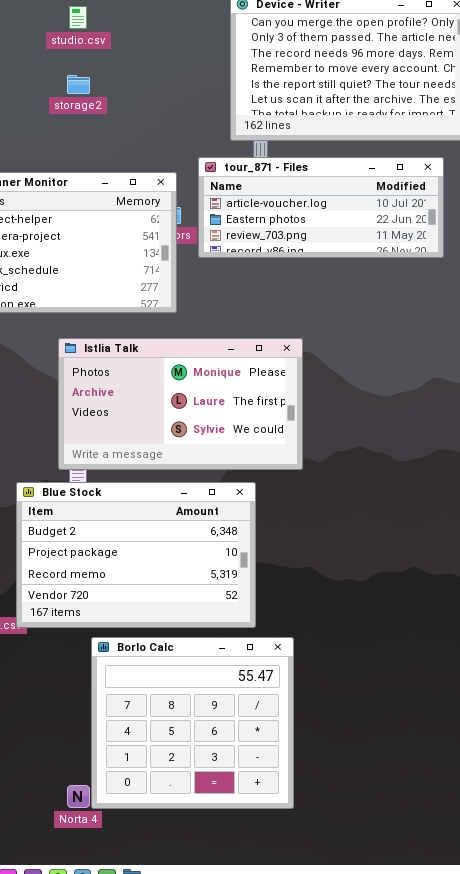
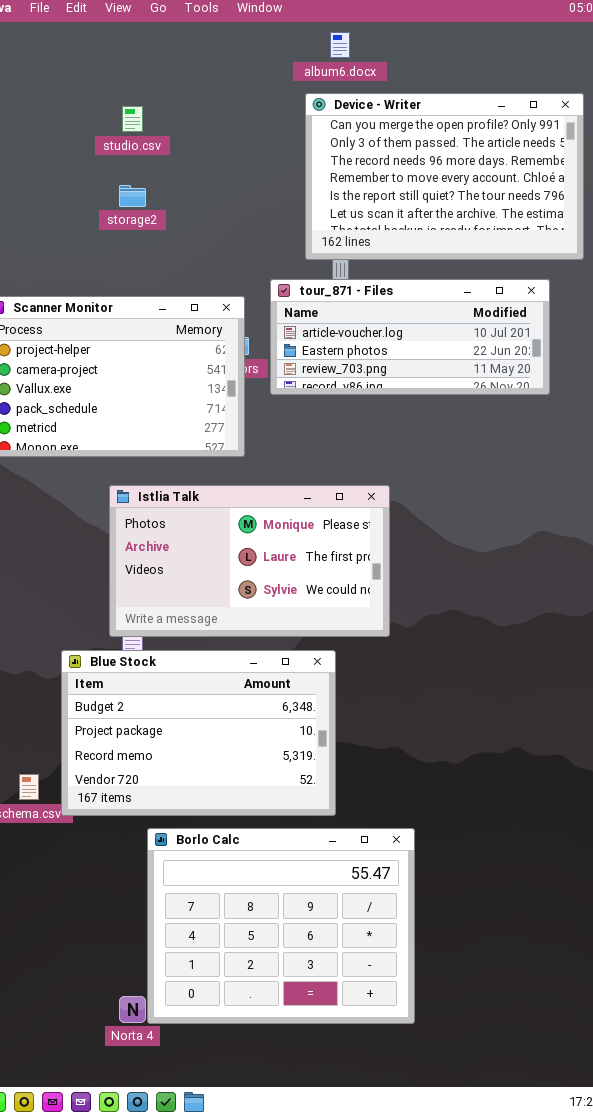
Borlo Calc: [91,637,294,809] -> [147,828,415,1024], resized

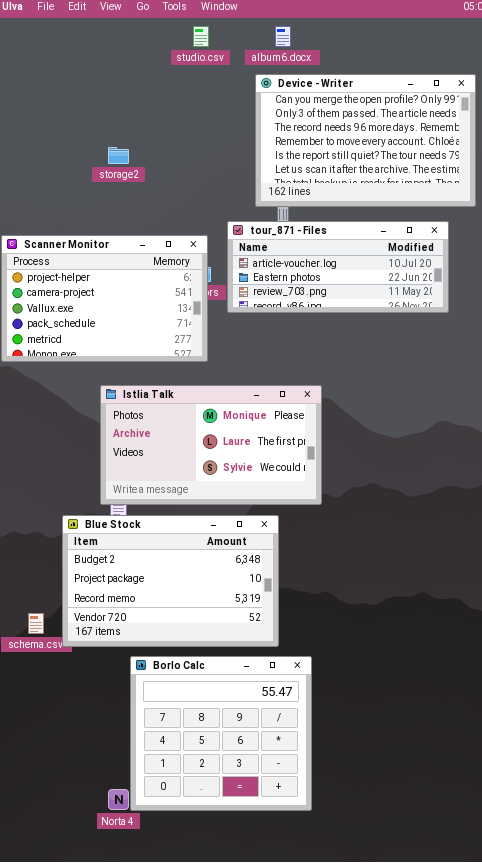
studio.csv: [122,106,143,132] -> [193,26,209,47], moved
Borlo Calc: [147,828,415,1024] -> [130,656,312,811], resized

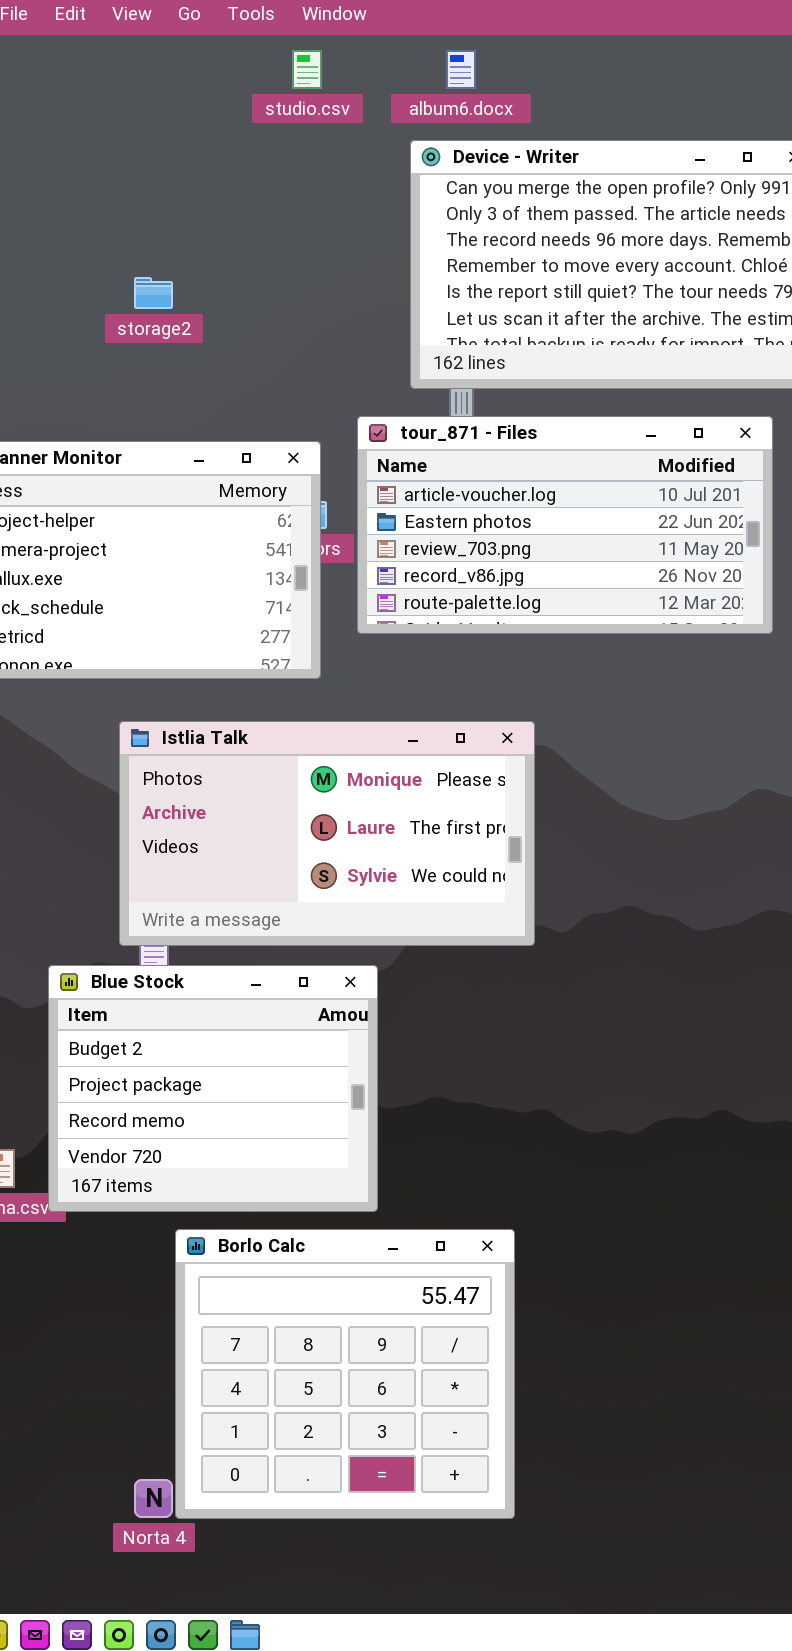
tour_871 - Files: [227,221,449,313] -> [357,416,773,634], resized
Blue Stock: [62,515,279,647] -> [48,965,378,1212], resized

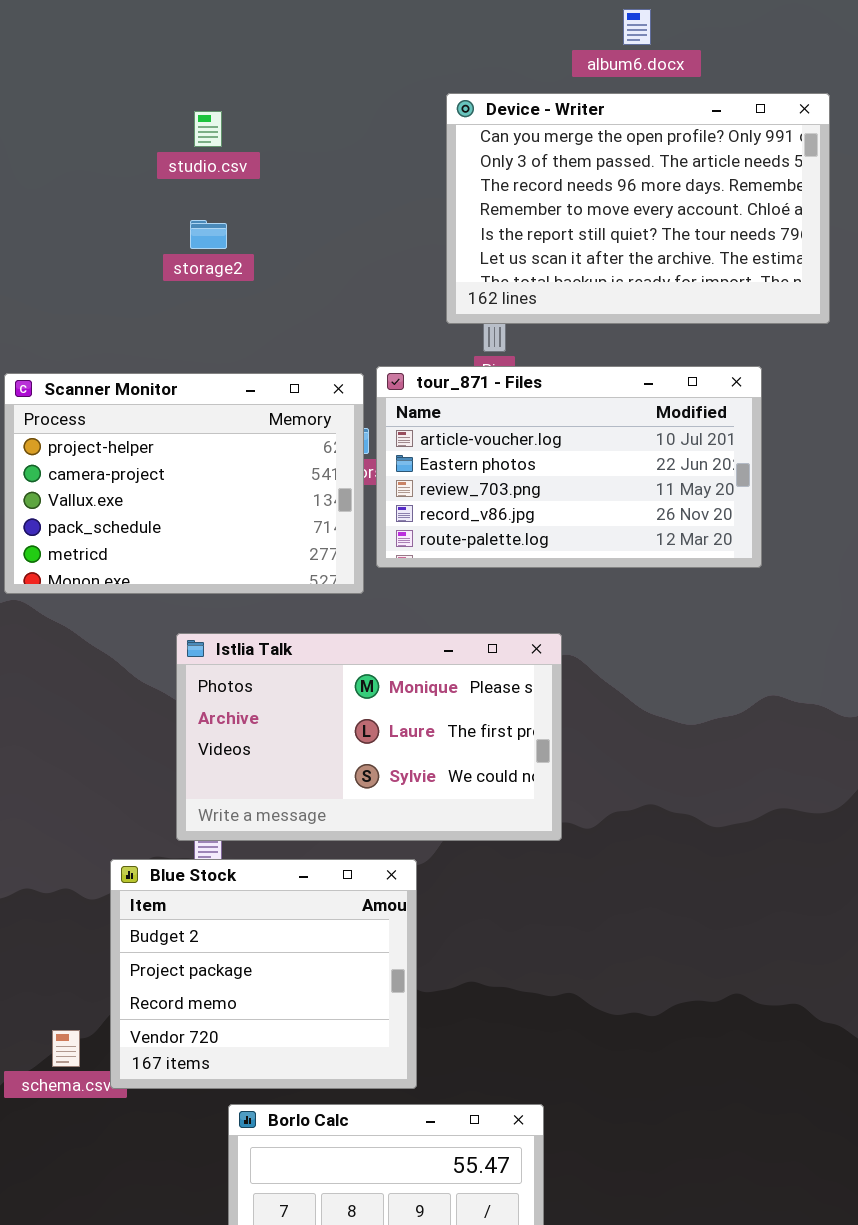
studio.csv: [292,50,322,89] -> [194,111,222,147], moved
album6.docx: [446,50,476,89] -> [623,9,651,45], moved
tour_871 - Files: [357,416,773,634] -> [376,366,762,568], moved

